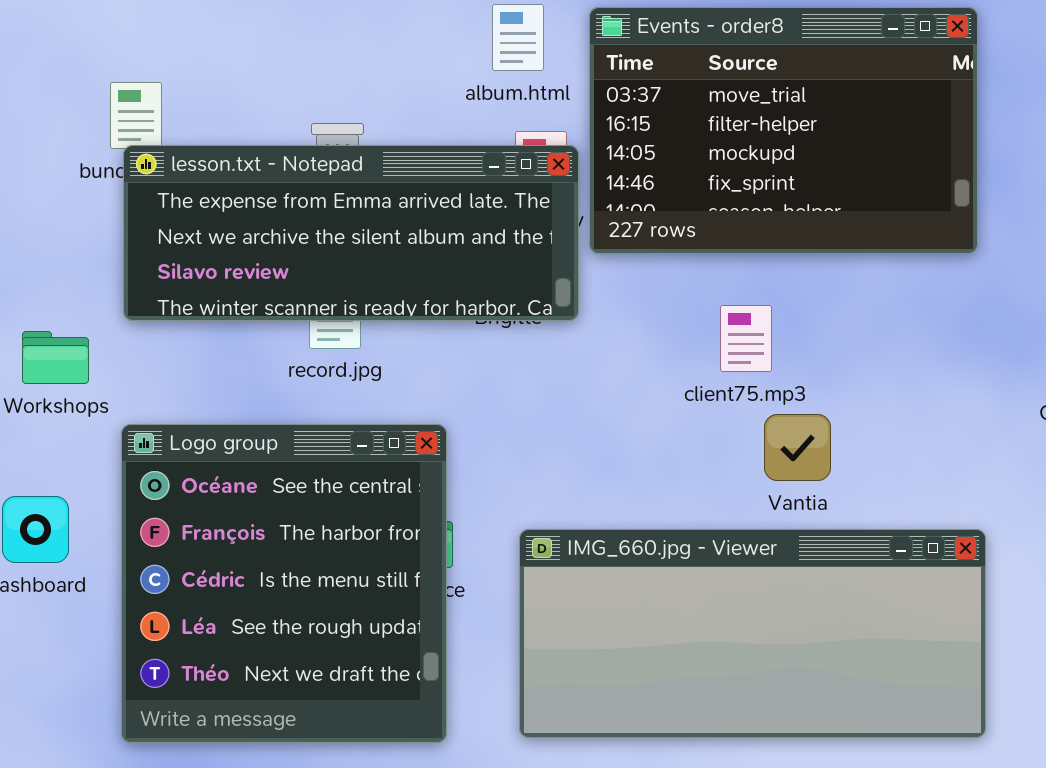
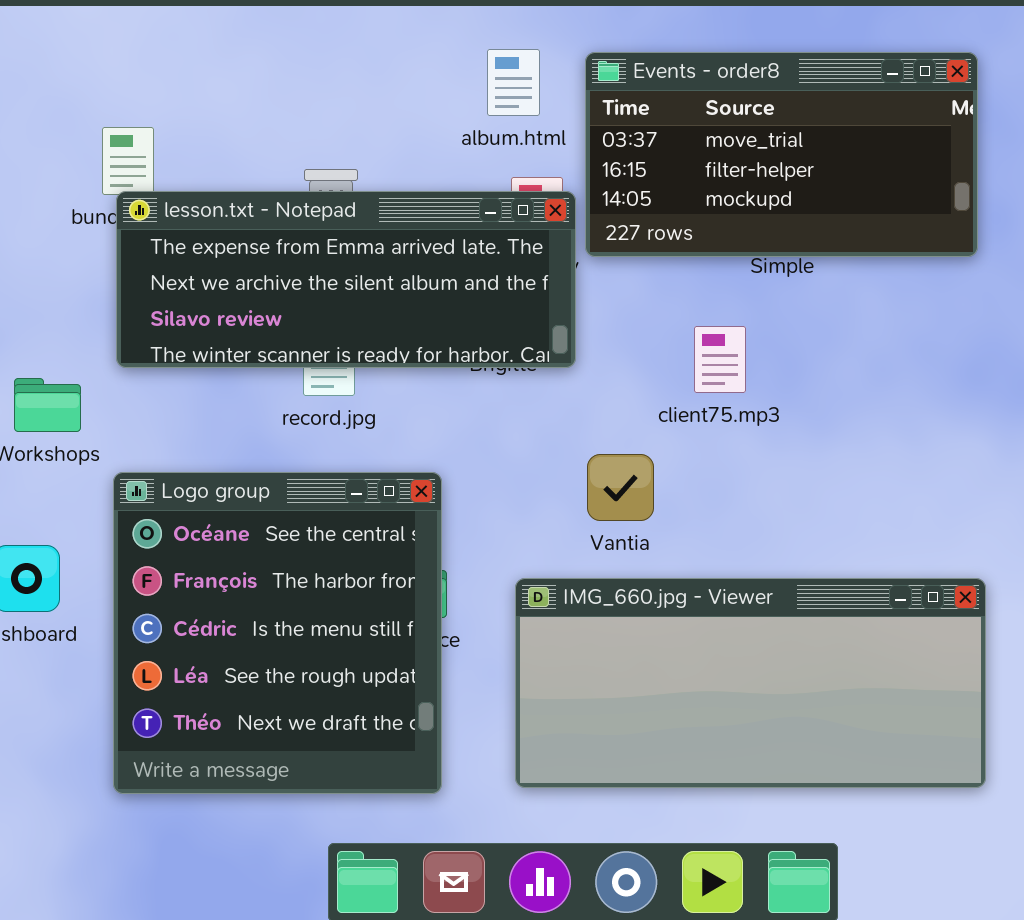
Events - order8: [589,7,978,254] -> [585,52,978,257], resized
client75.mp3: [720,305,772,372] -> [694,326,746,393], moved
Vantia: [764,414,831,481] -> [587,454,654,521], moved

